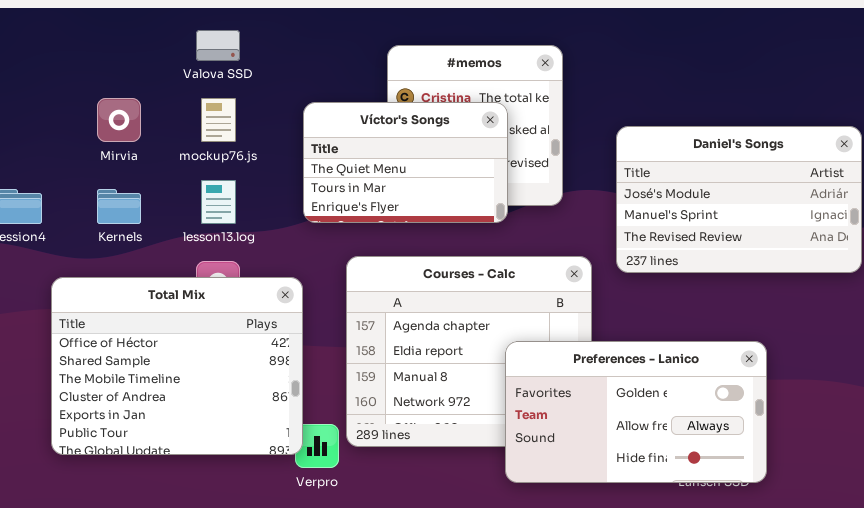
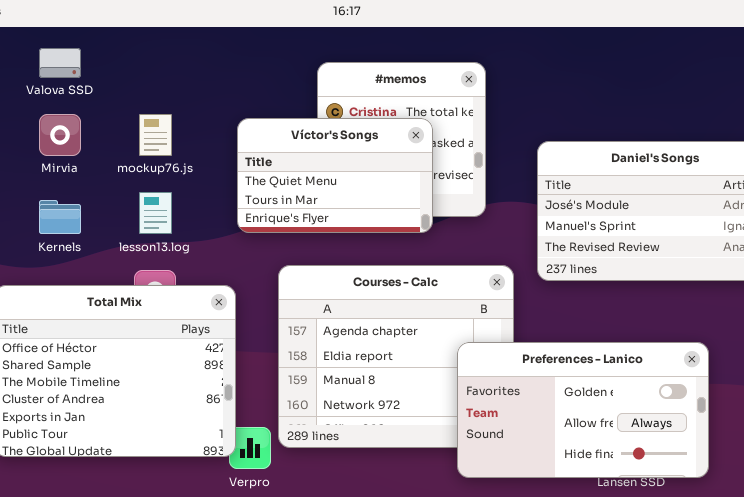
Valova SSD: [196,30,240,61] -> [39,48,81,78], moved
Preferences - Lanico: [505,341,767,483] -> [457,342,709,478], moved

